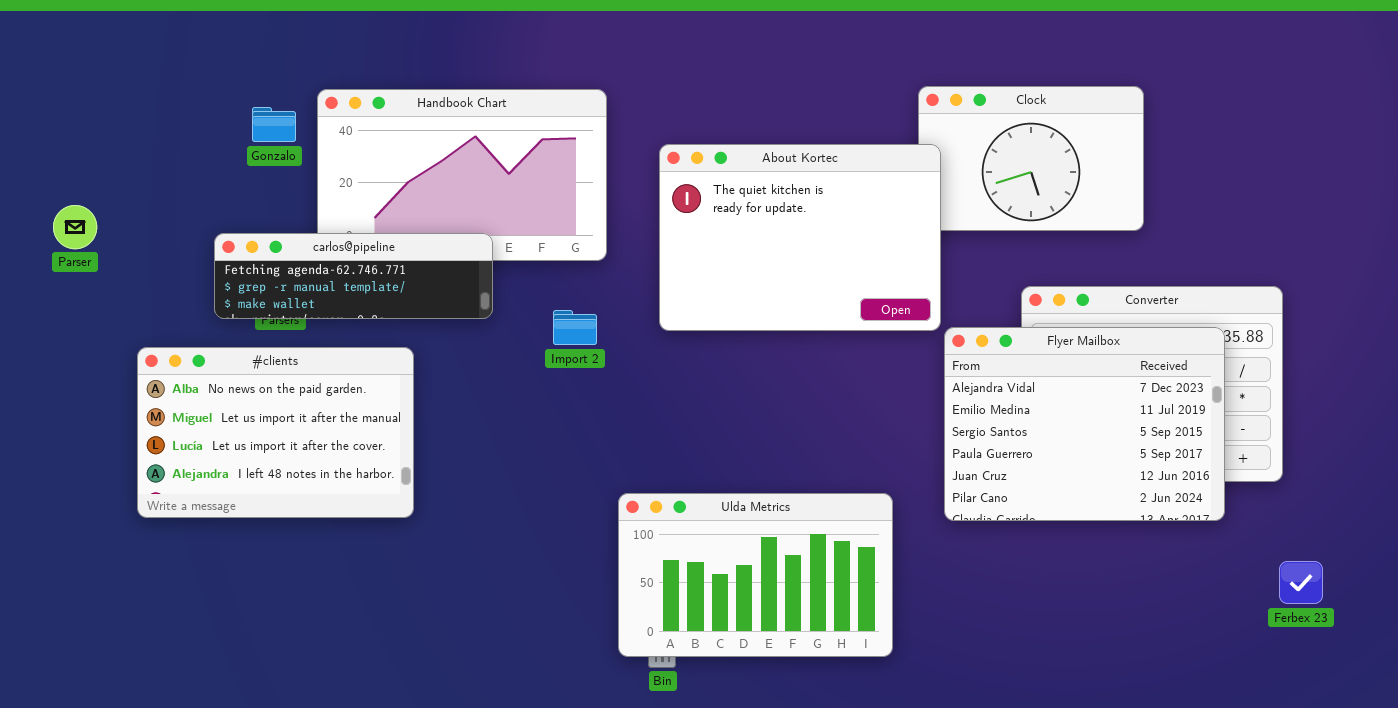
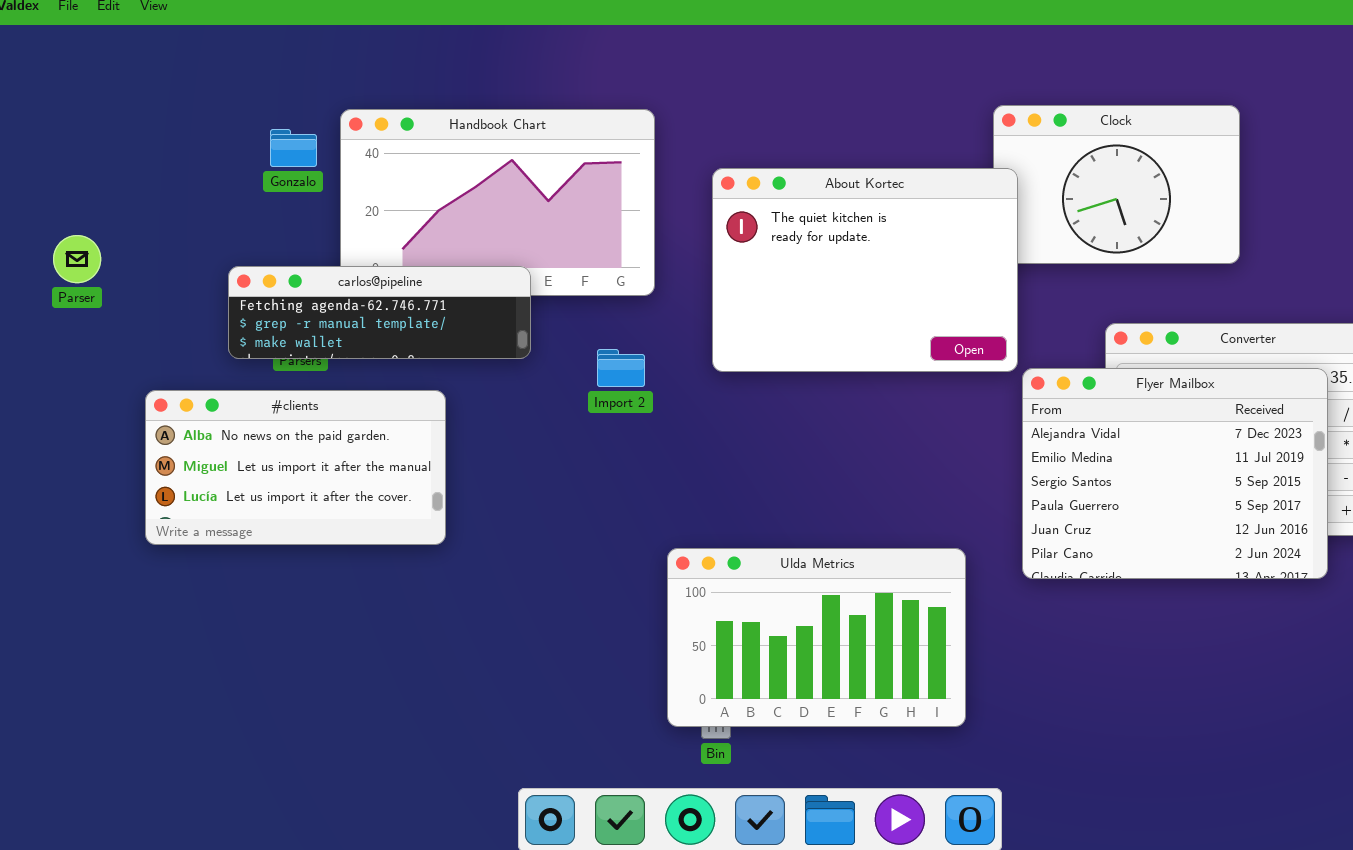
#clients: [137,347,414,518] -> [145,390,446,545], resized

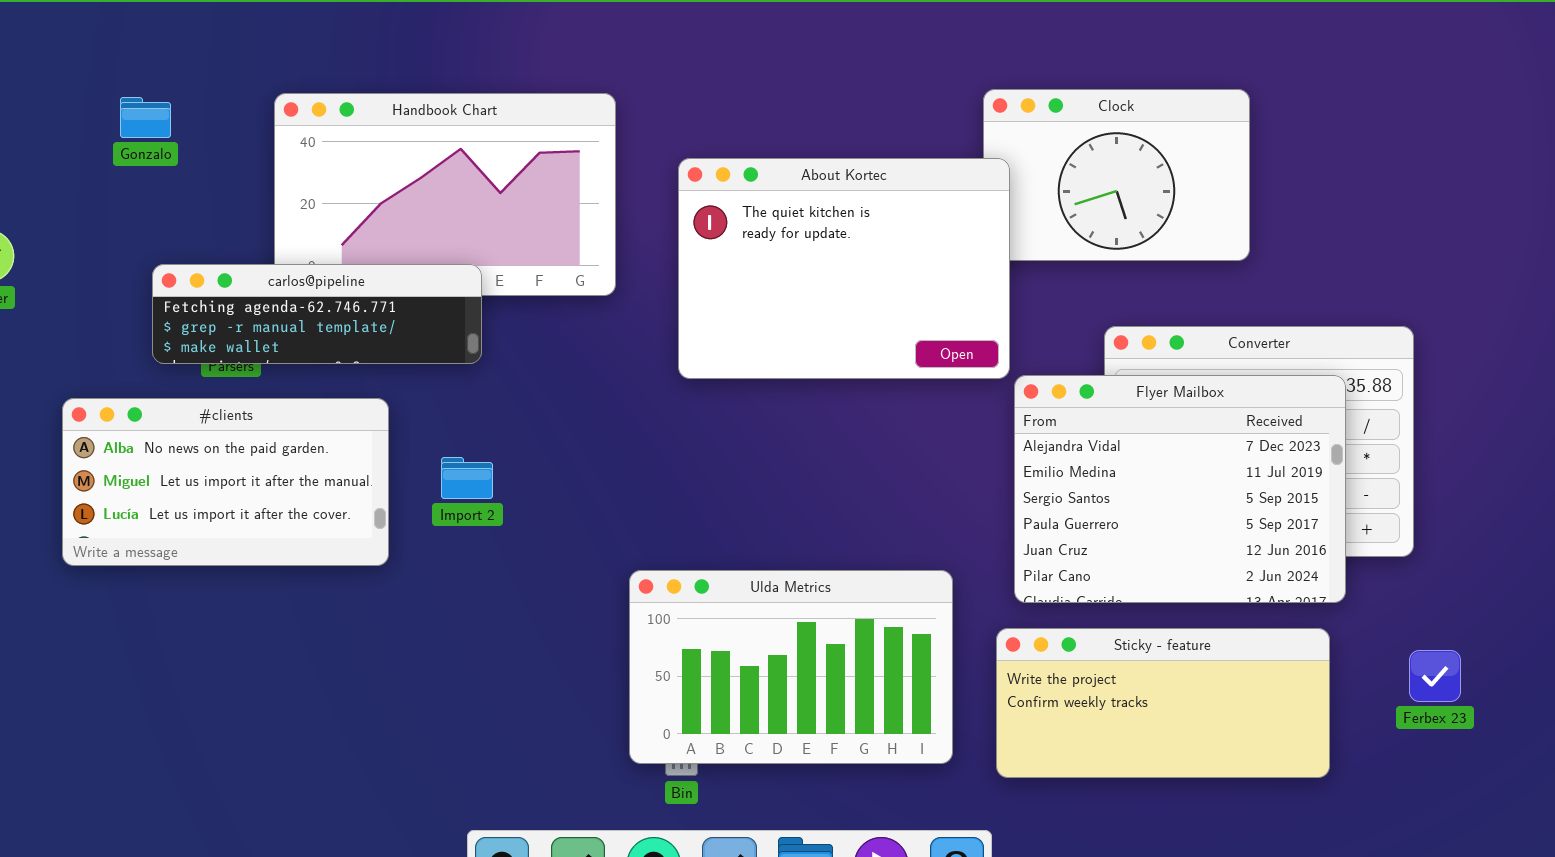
Gonzalo: [270,129,317,167] -> [120,97,171,138], moved
Import 2: [597,349,645,387] -> [441,457,493,499], moved
Sticky - feature: none -> [996,628,1330,778], opened

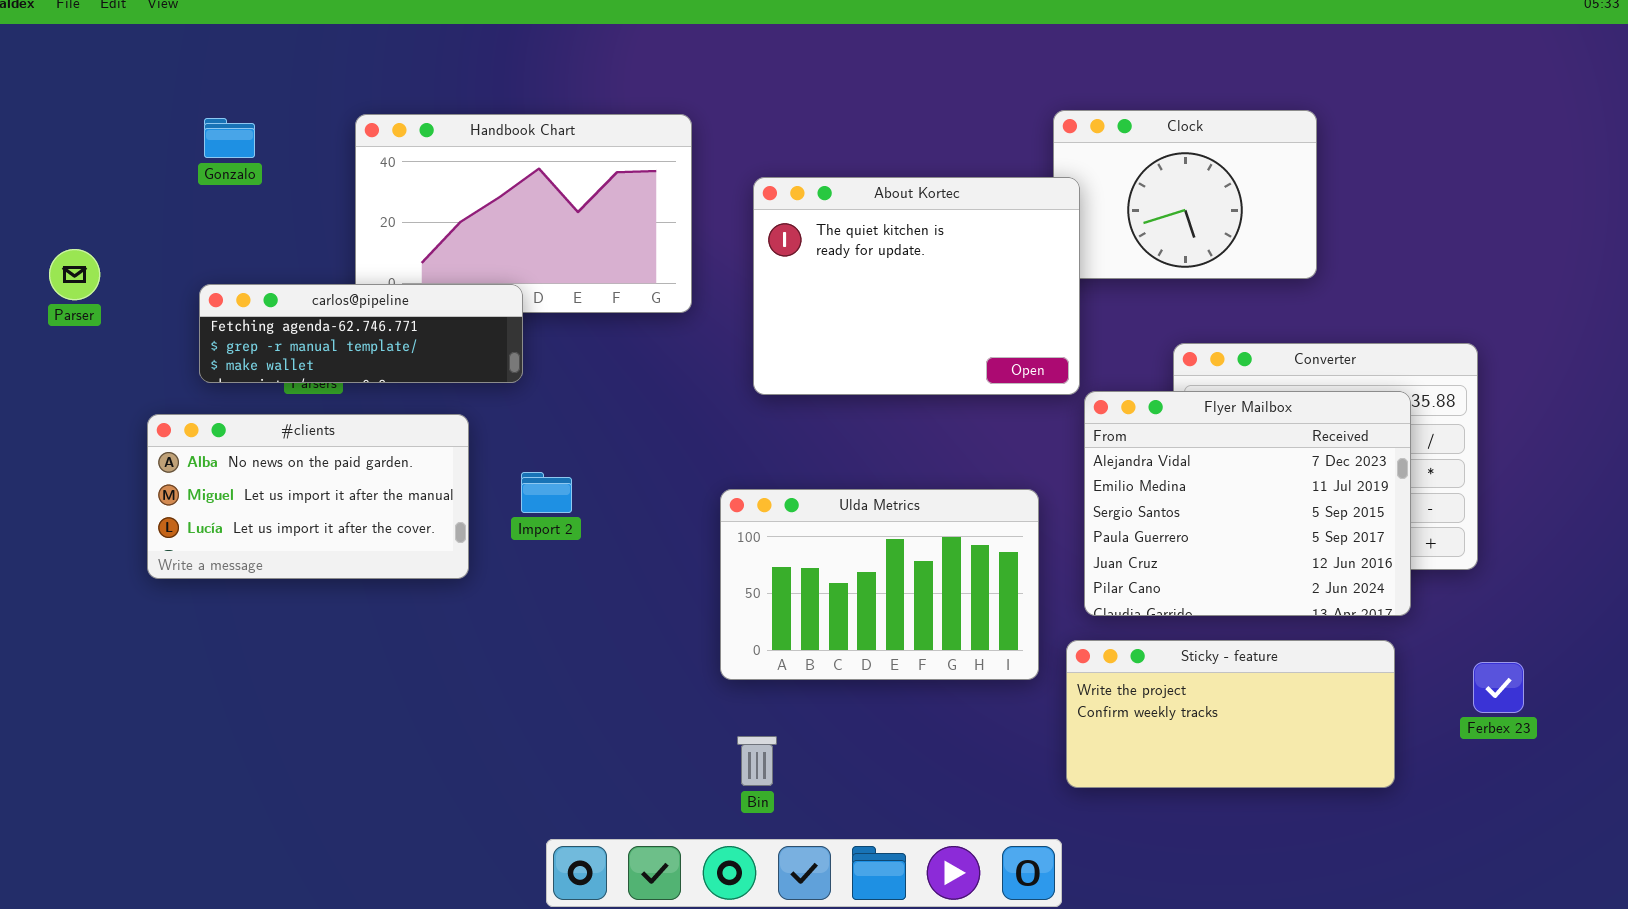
carlos@pipeline: [152,264,482,364] -> [199,284,523,383], moved
Ulda Metrics: [629,570,953,764] -> [720,489,1039,680], moved

